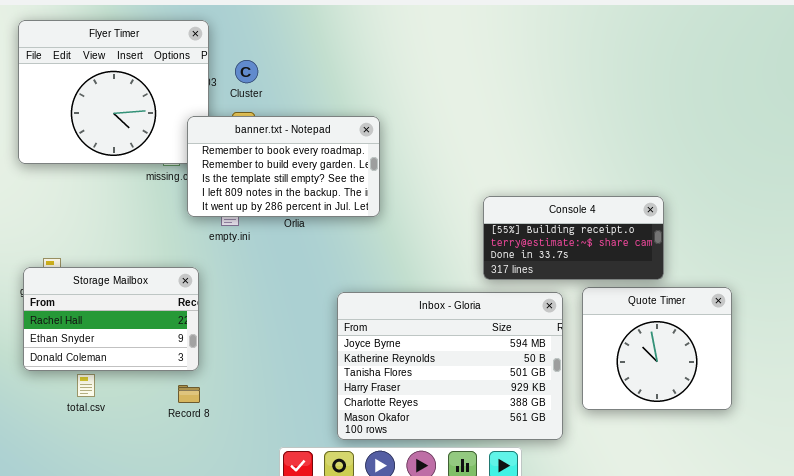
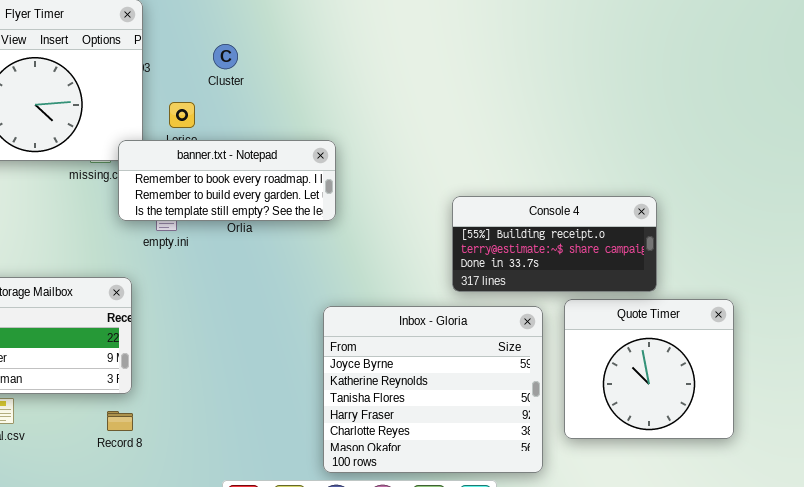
Cluster: [235,60,258,83] -> [213,44,238,69], moved
banner.txt - Notepad: [187,116,380,217] -> [118,140,336,221], resized
Inbox - Gloria: [337,292,563,440] -> [323,306,543,473], resized

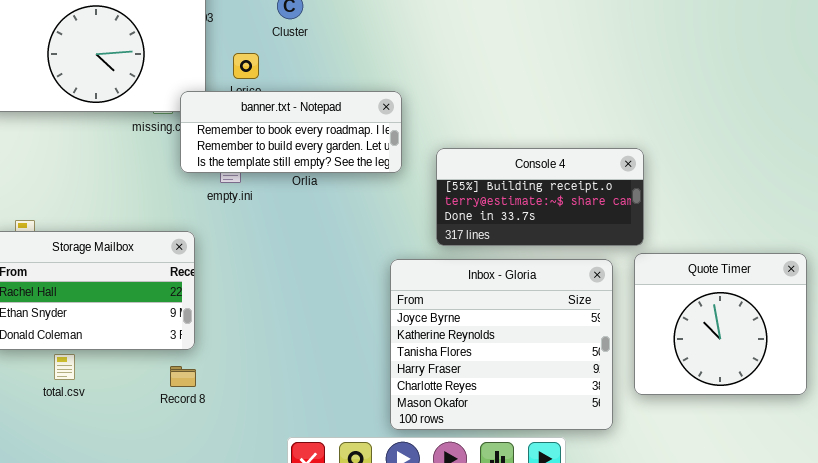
Console 4: [452,196,657,292] -> [436,148,644,246], moved

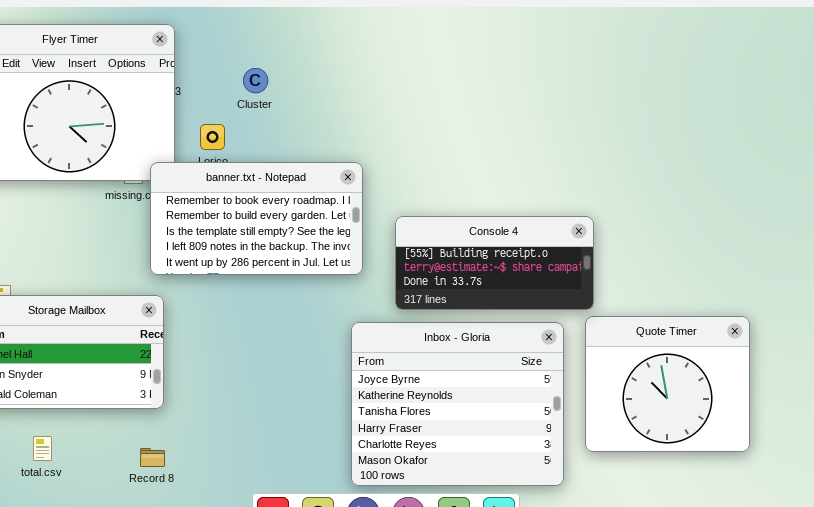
banner.txt - Notepad: [180,91,402,173] -> [150,162,363,275], resized
total.csv: [54,354,75,380] -> [33,436,52,461], moved
Record 8: [170,366,196,387] -> [140,448,165,467], moved

